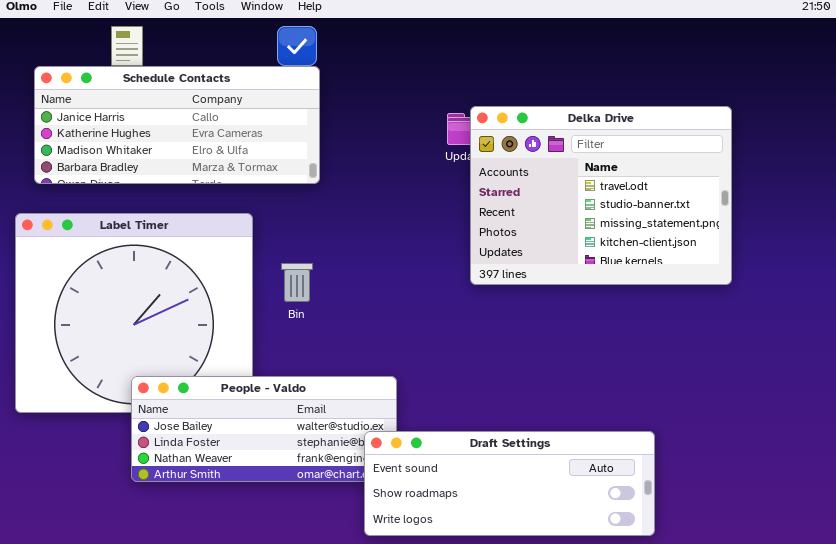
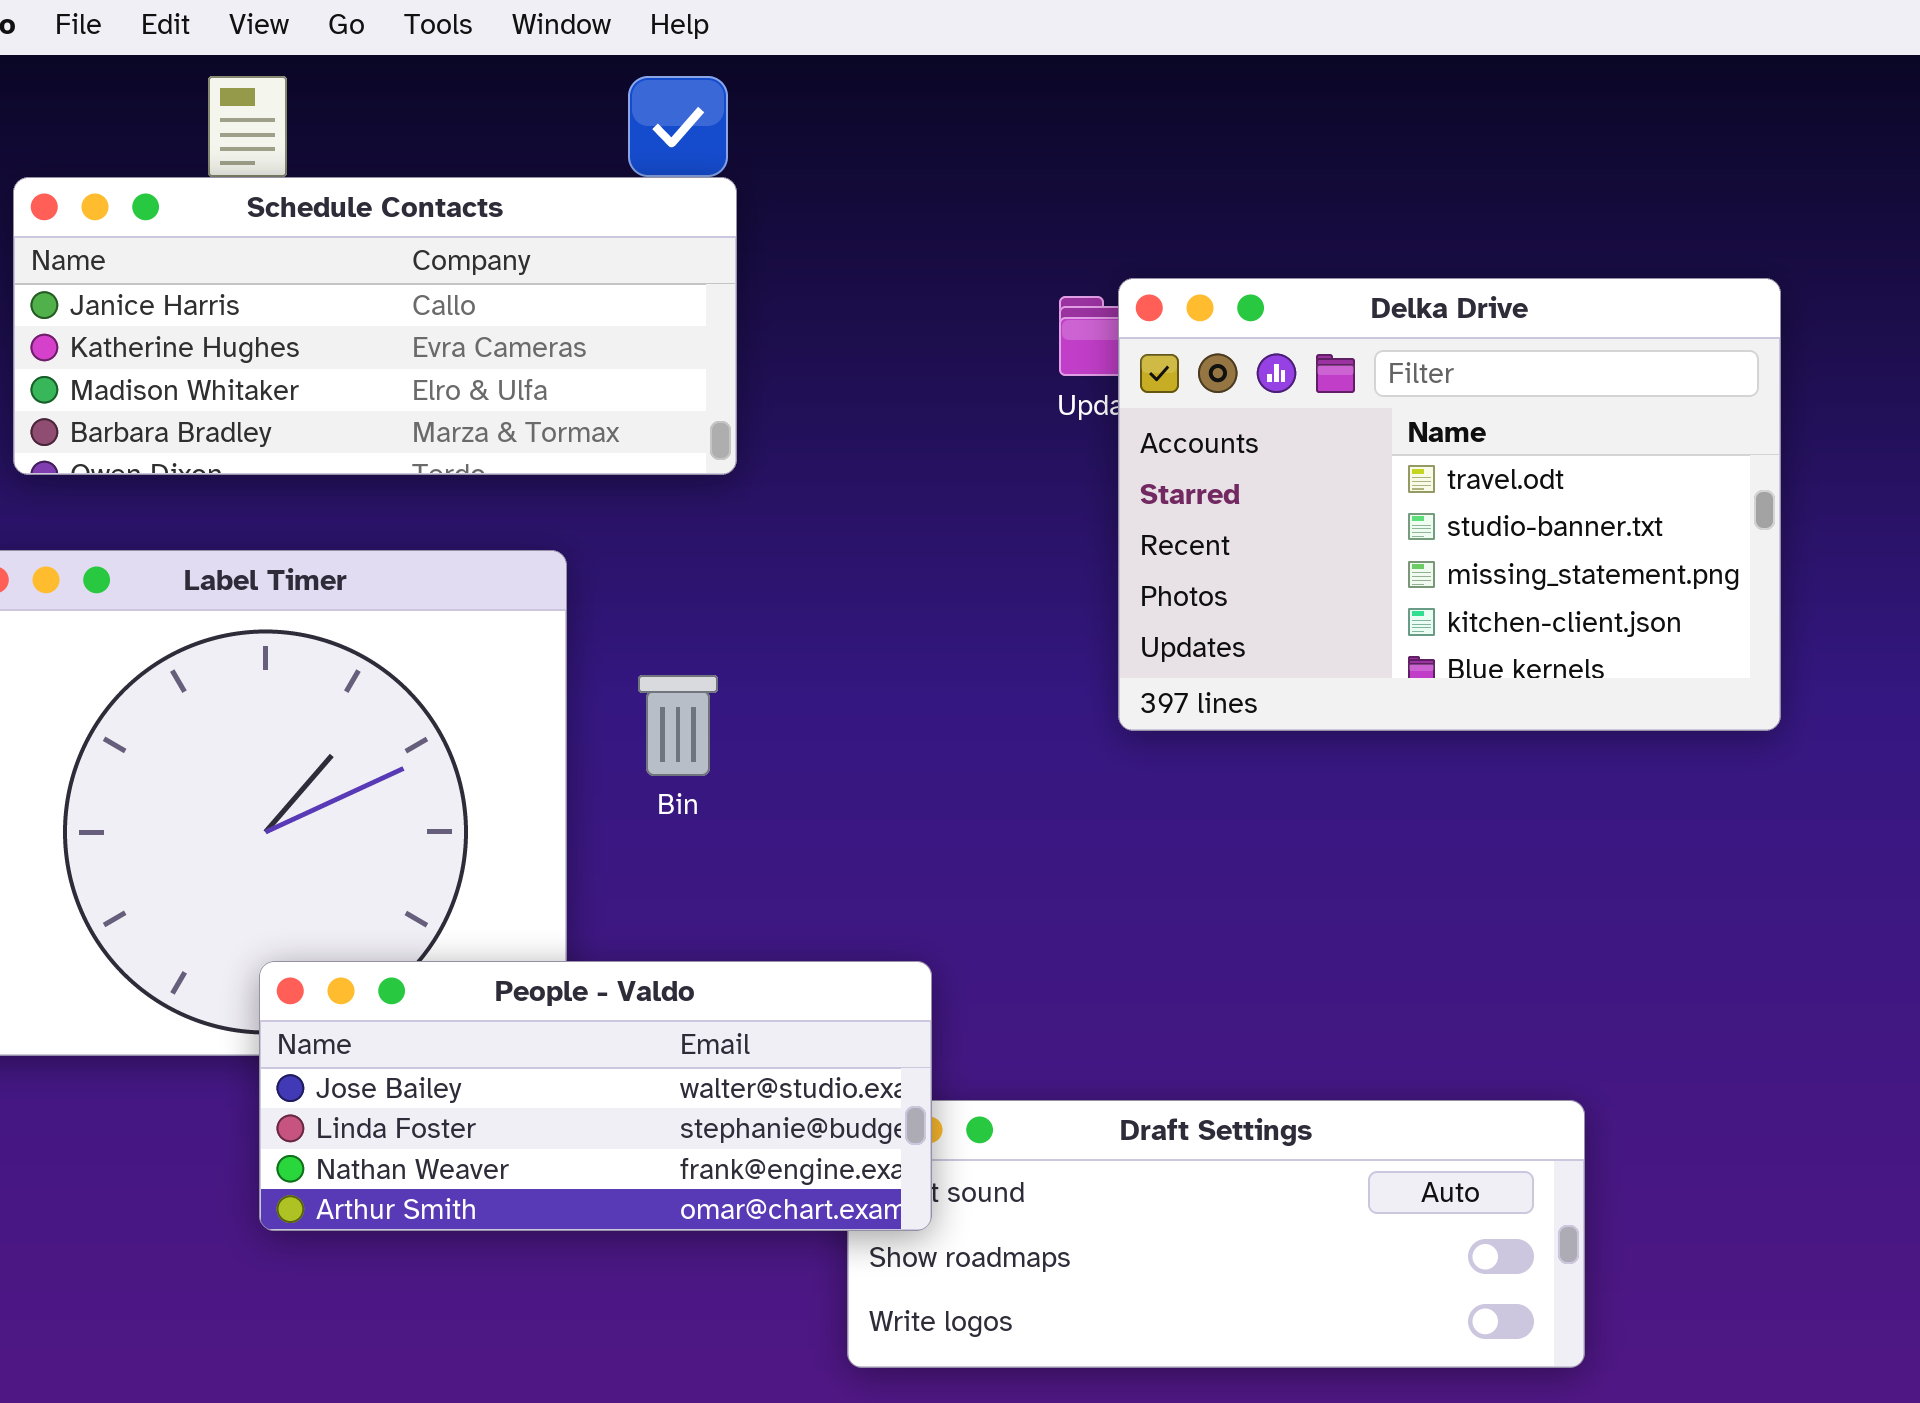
People - Valdo: [131,376,397,482] -> [259,961,932,1231], raised

